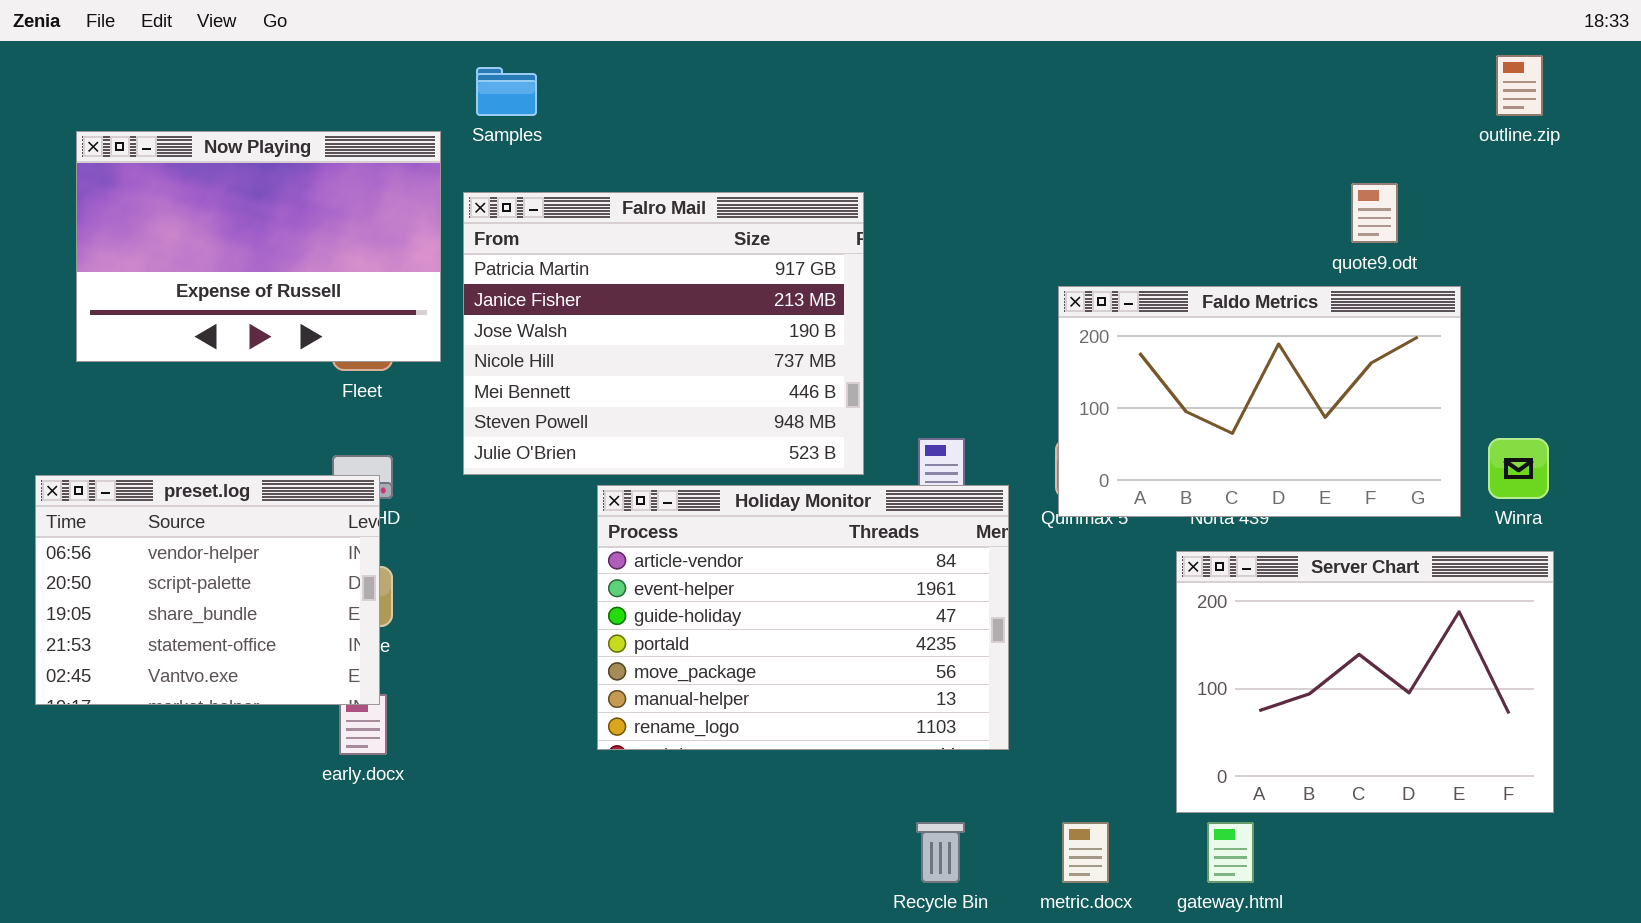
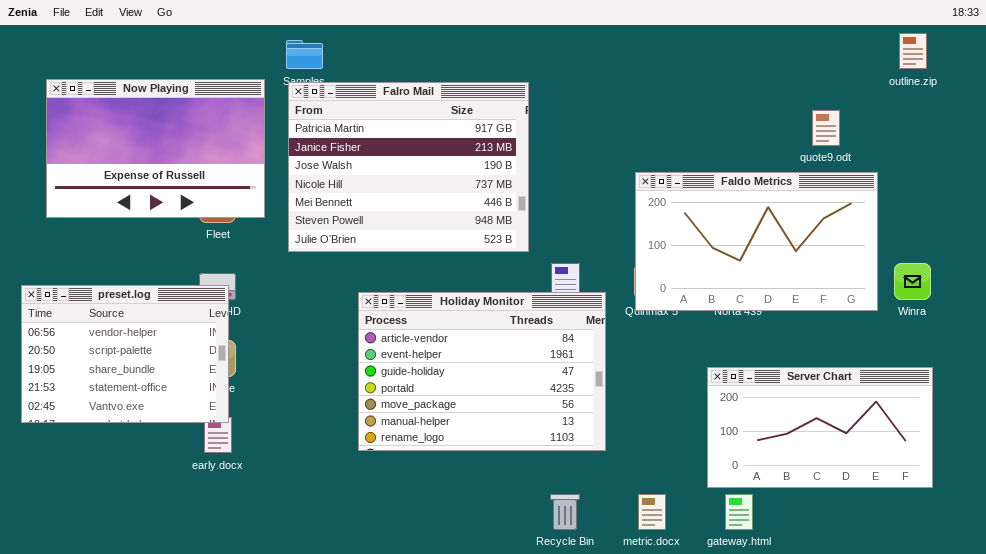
Falro Mail: [463,192,864,475] -> [288,82,529,252], moved
Server Chart: [1176,551,1554,813] -> [707,367,933,488], resized

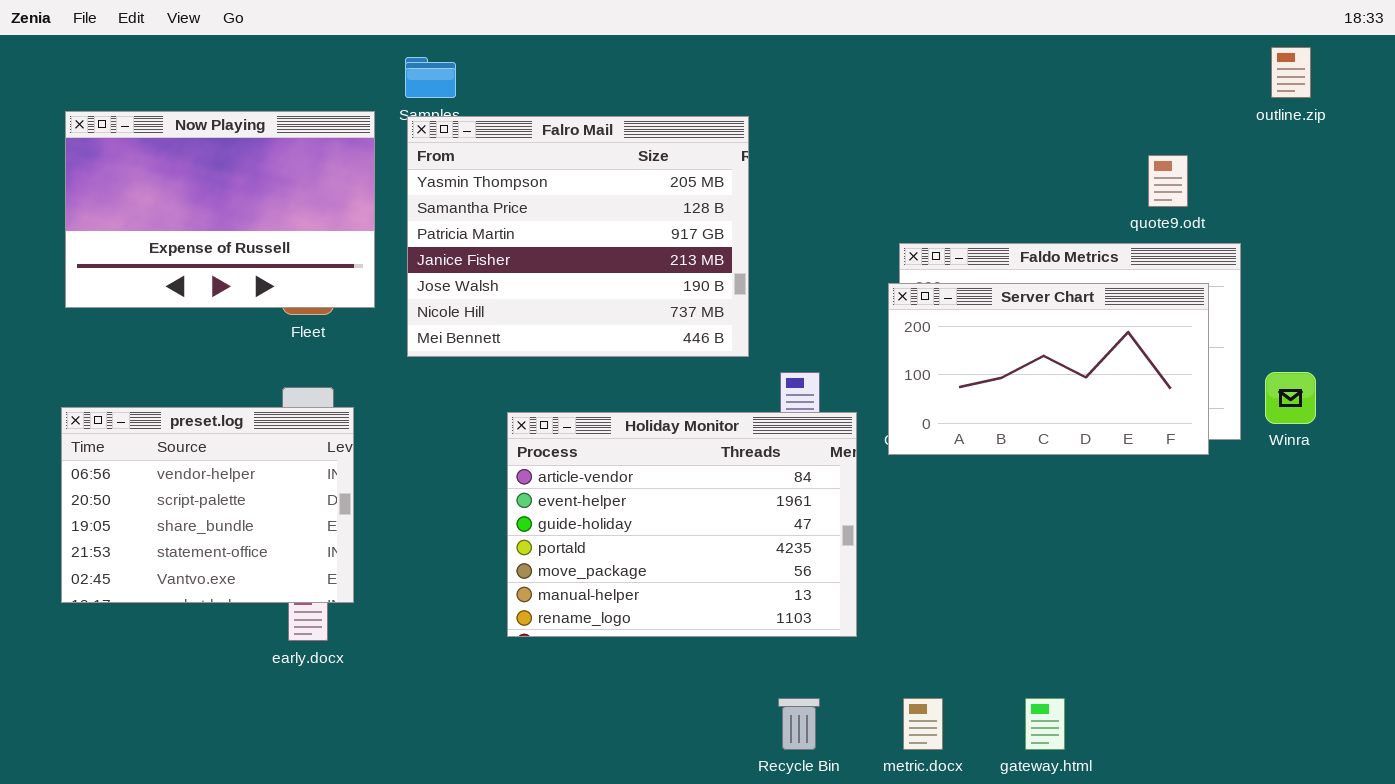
Falro Mail: [288,82,529,252] -> [407,116,749,357], scrolled up 2 rows
preset.log: [21,285,229,423] -> [61,407,354,603], moved
Server Chart: [707,367,933,488] -> [888,283,1209,455], moved

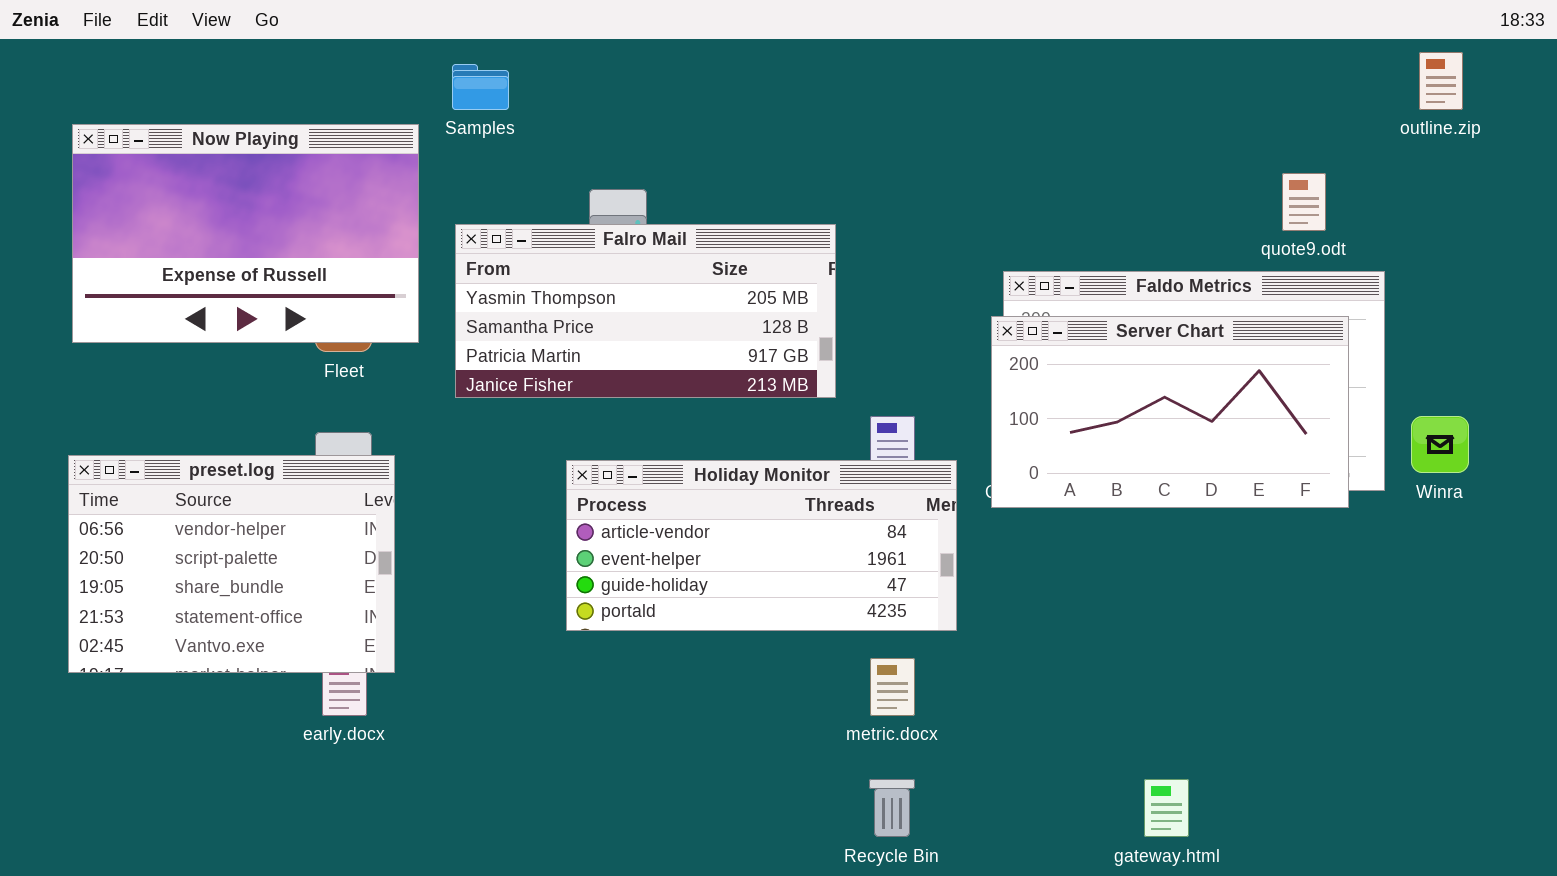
Falro Mail: [407,116,749,357] -> [455,224,836,398], resized
Holiday Monitor: [507,412,857,637] -> [566,460,957,631], resized
metric.docx: [903,698,943,750] -> [870,658,915,716], moved

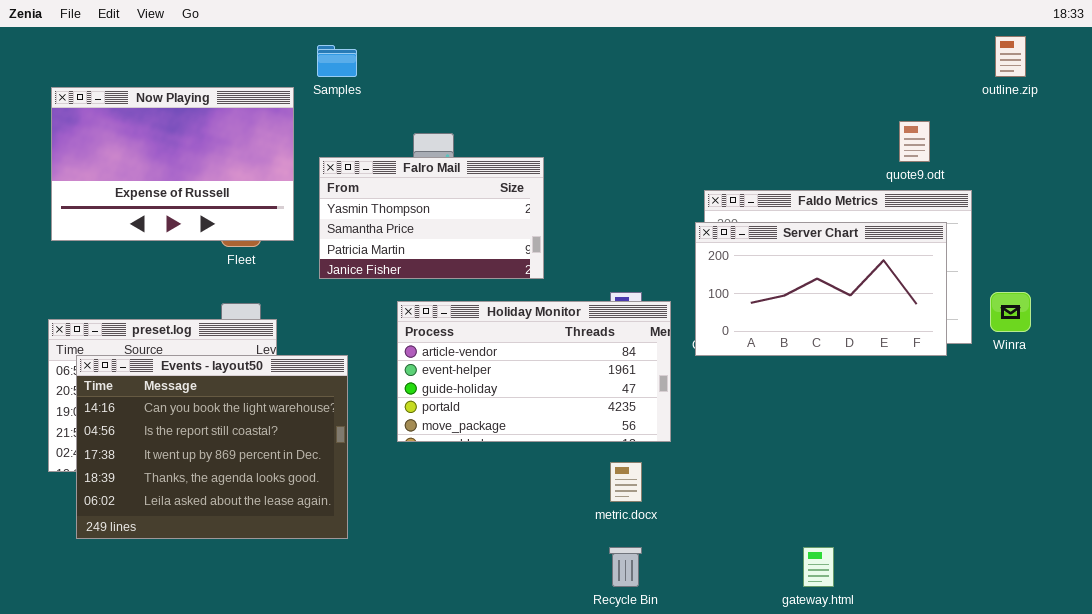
Falro Mail: [455,224,836,398] -> [319,157,544,279], resized
Holiday Monitor: [566,460,957,631] -> [397,301,671,442], resized
Events - layout50: none -> [76,355,348,539], opened

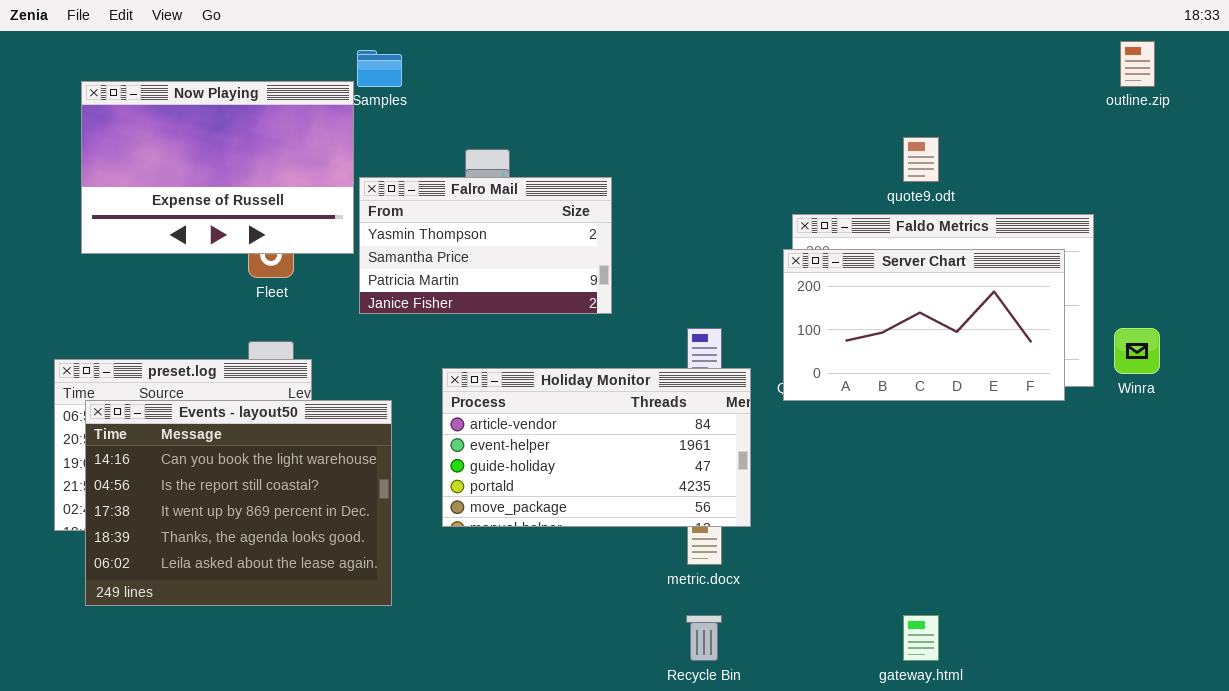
Now Playing: [51,87,294,241] -> [81,81,354,254], moved
quote9.odt: [899,121,930,162] -> [903,137,939,182], moved
Holiday Monitor: [397,301,671,442] -> [442,368,751,527], moved

